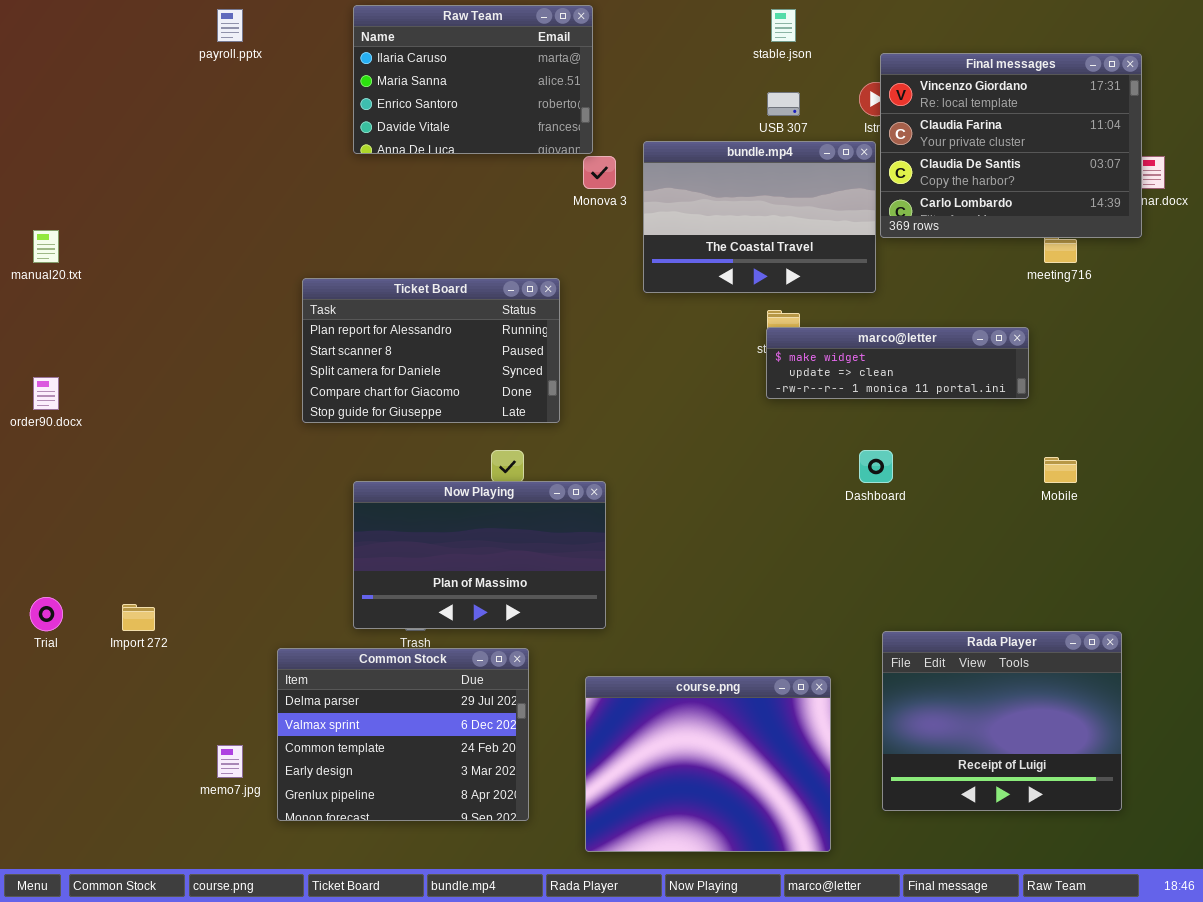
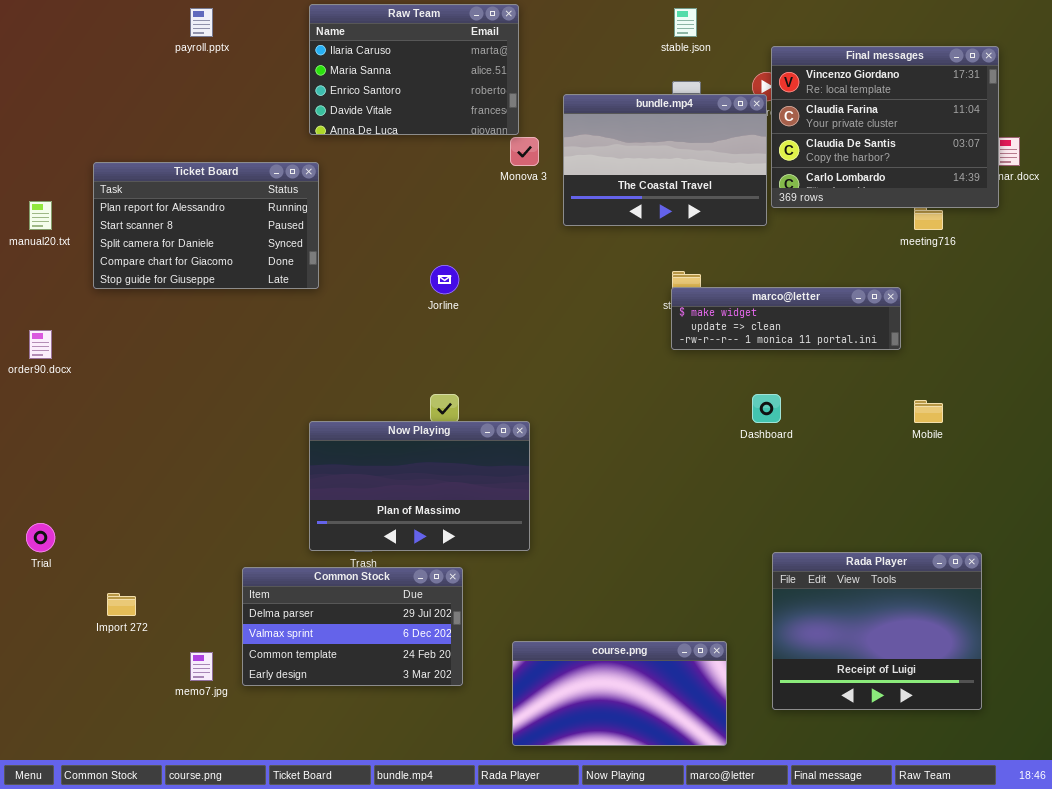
bundle.mp4: [643,141,876,293] -> [563,94,767,226], moved
Ticket Board: [302,278,560,423] -> [93,162,319,289], moved
Import 272: [122,604,155,631] -> [107,593,136,616], moved
Common Stock: [277,648,529,821] -> [242,567,463,686], resized
course.png: [585,676,831,852] -> [512,641,727,746], resized

